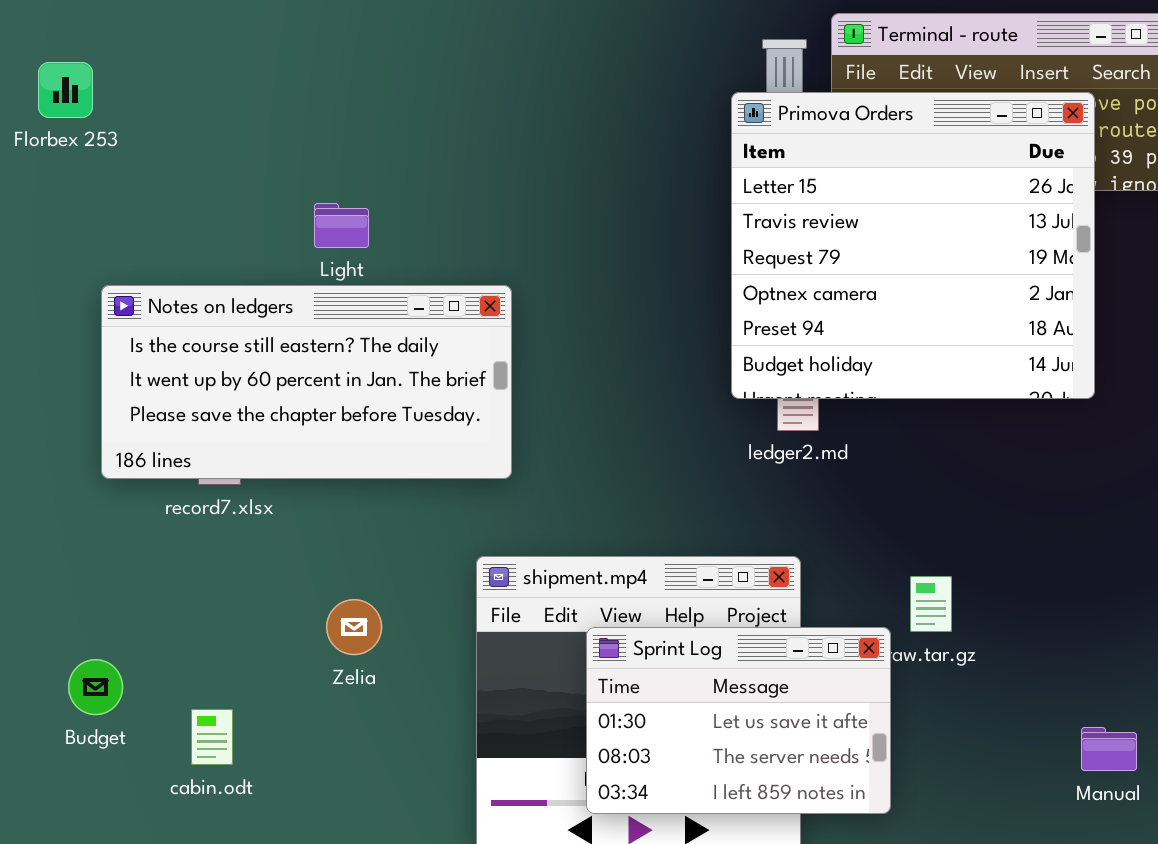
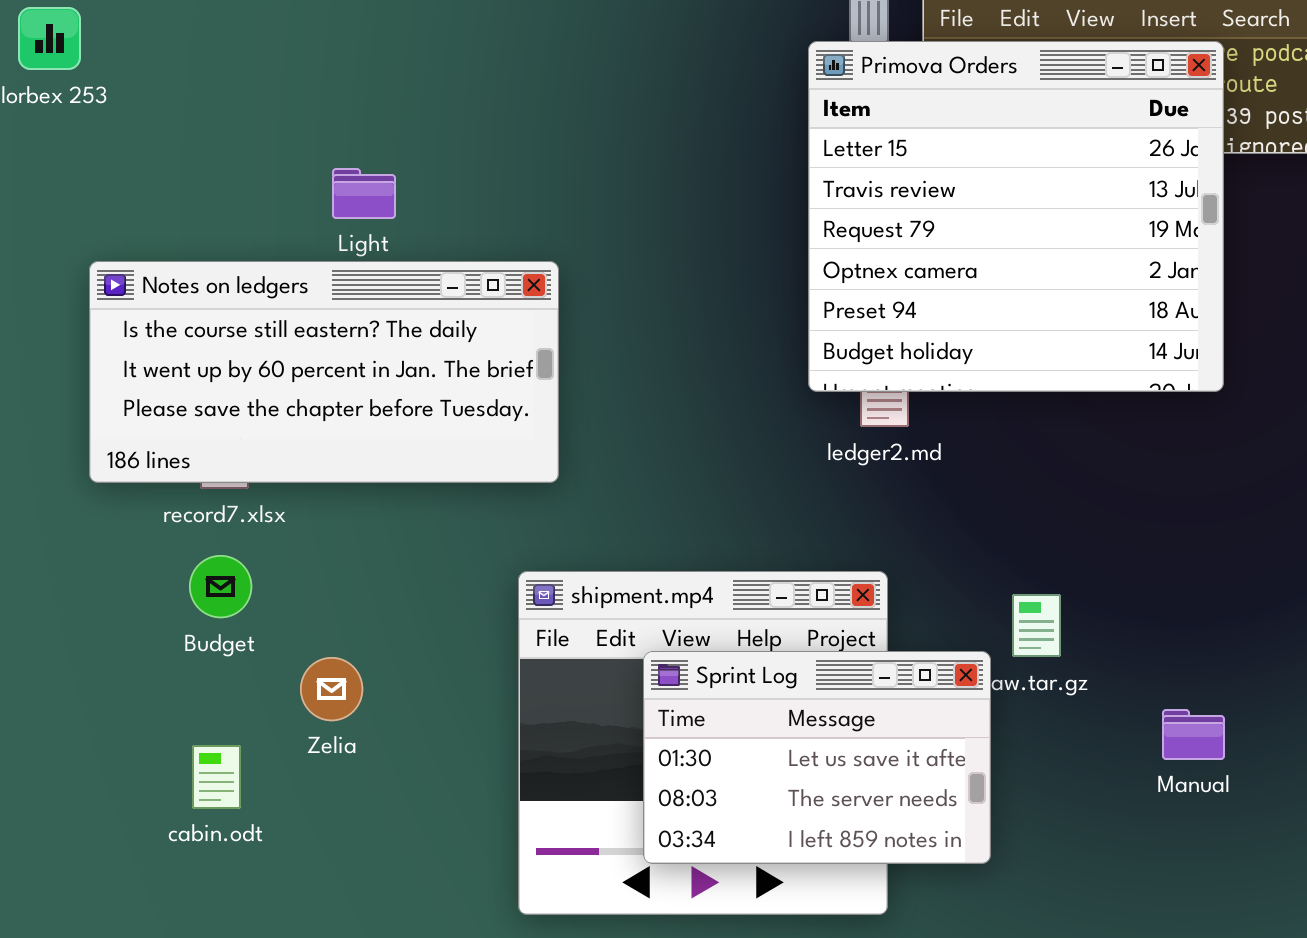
Zelia: [326,599,382,655] -> [300,657,363,721], moved
Budget: [68,659,123,715] -> [189,555,252,618], moved
Manual: [1081,727,1137,771] -> [1162,709,1225,760], moved

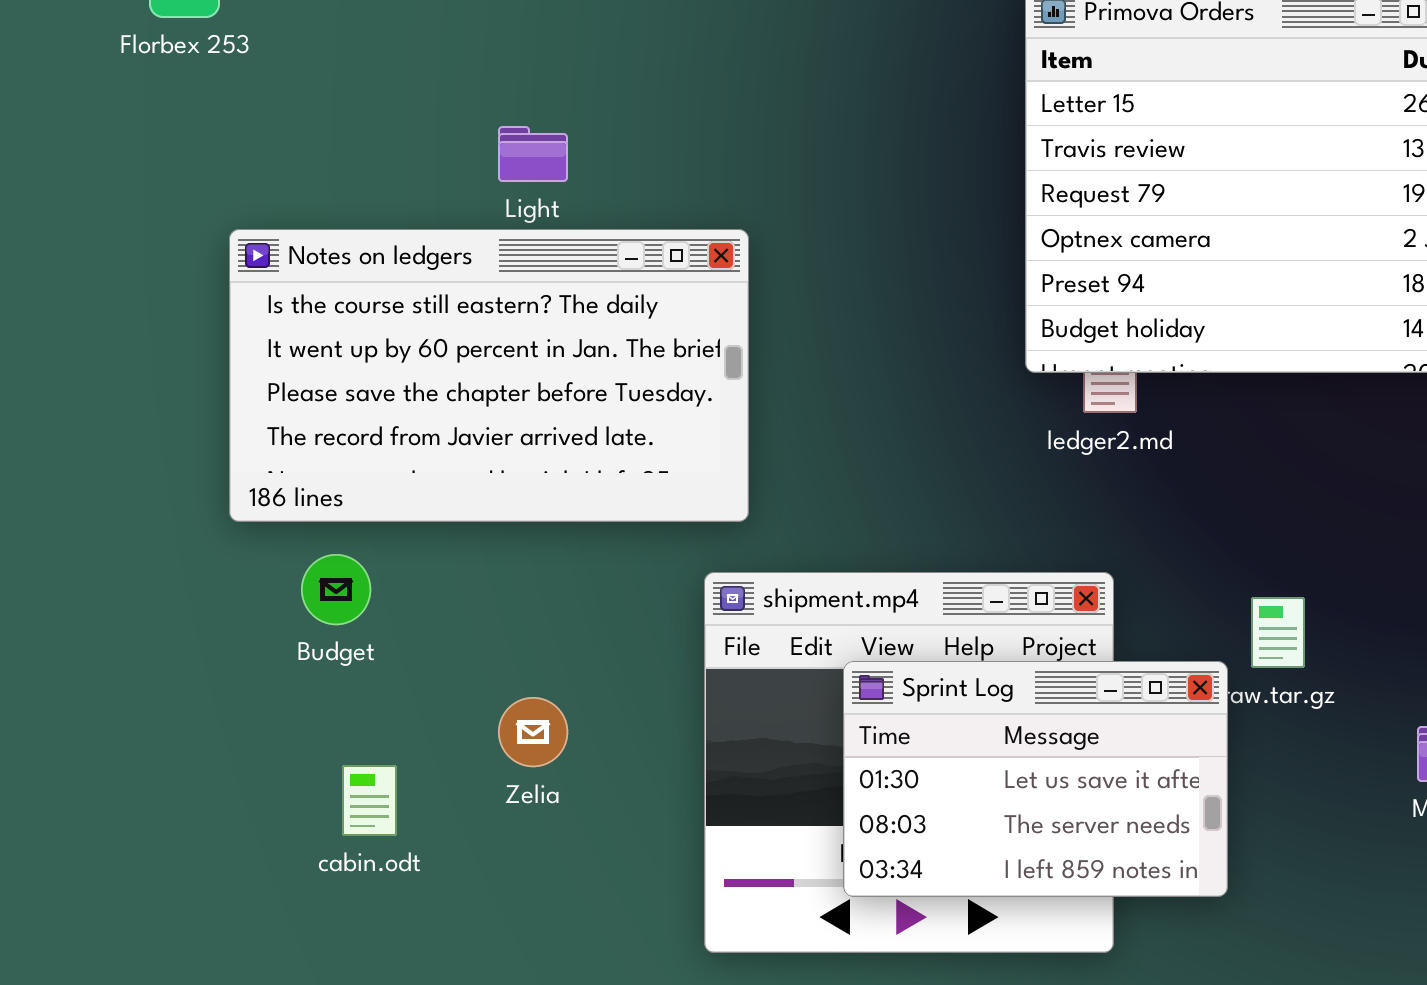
Notes on ledgers: [89,261,559,483] -> [229,229,749,522], resized
Budget: [189,555,252,618] -> [301,554,371,625], moved
Zelia: [300,657,363,721] -> [498,697,568,767], moved

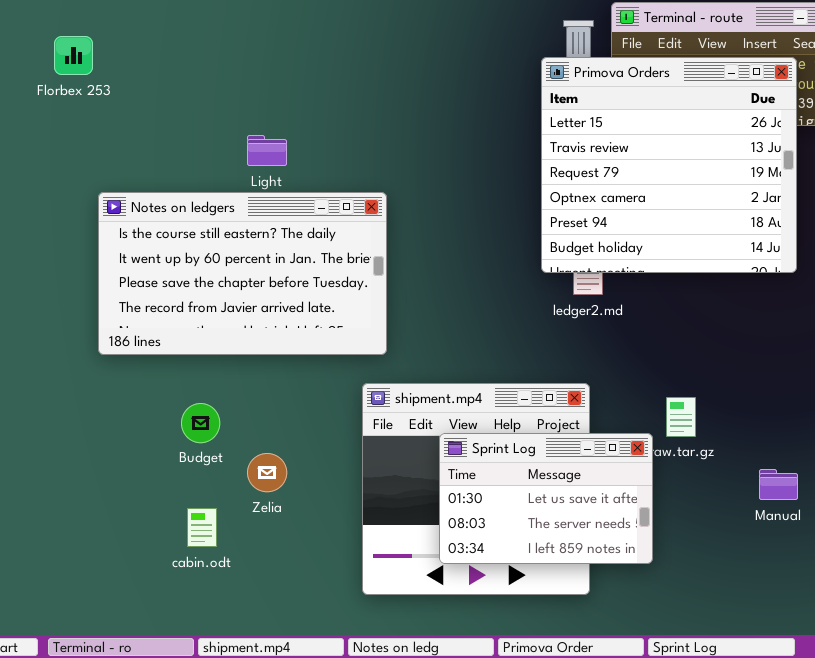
Budget: [301,554,371,625] -> [181,403,220,443], moved
cabin.odt: [342,765,397,836] -> [187,508,217,547], moved

